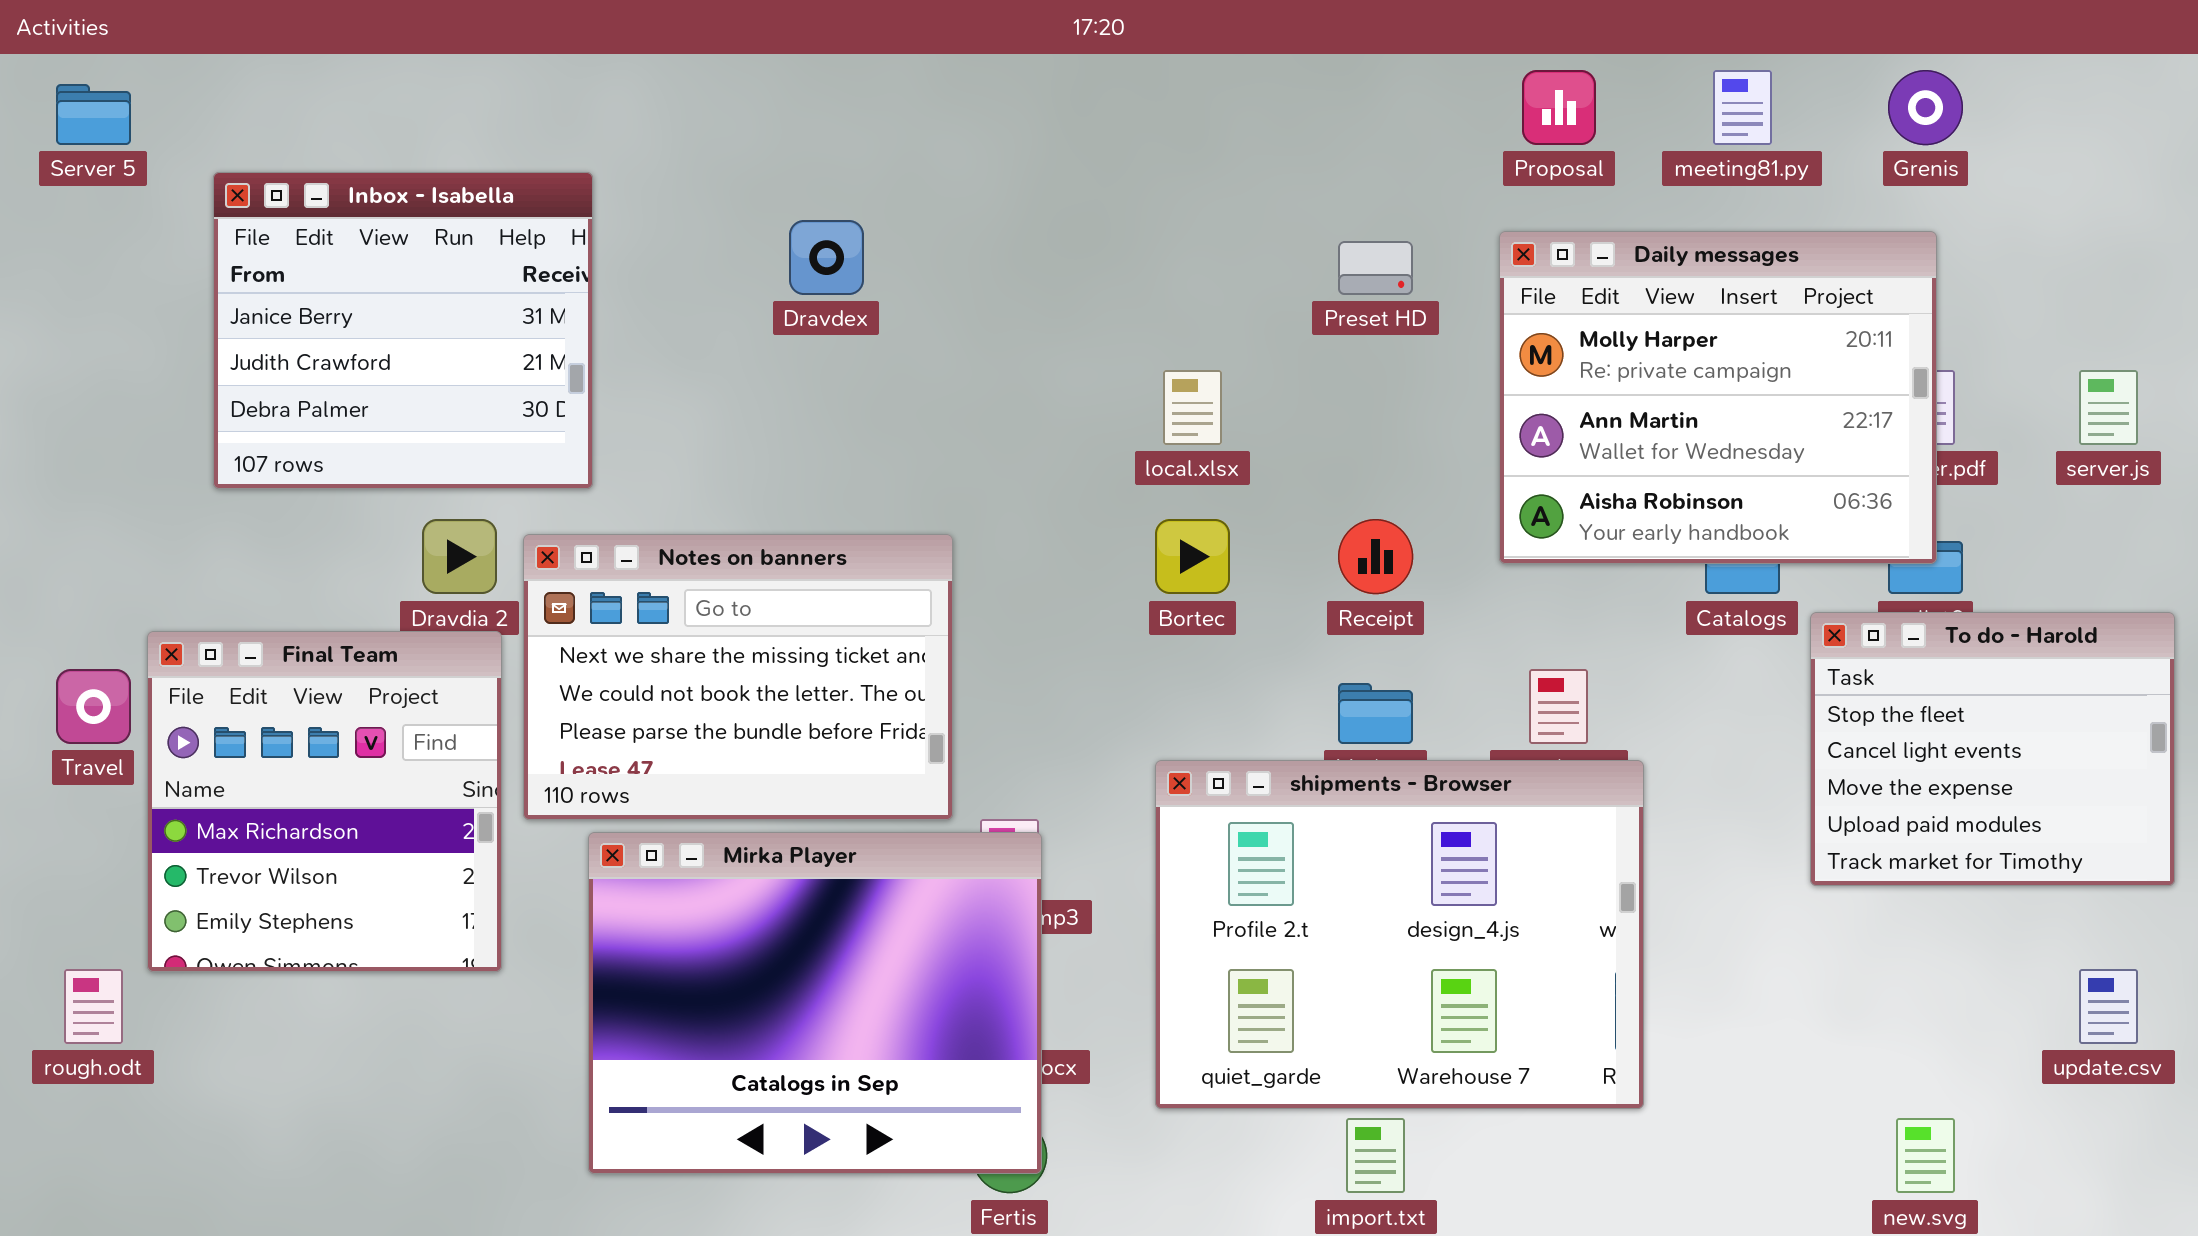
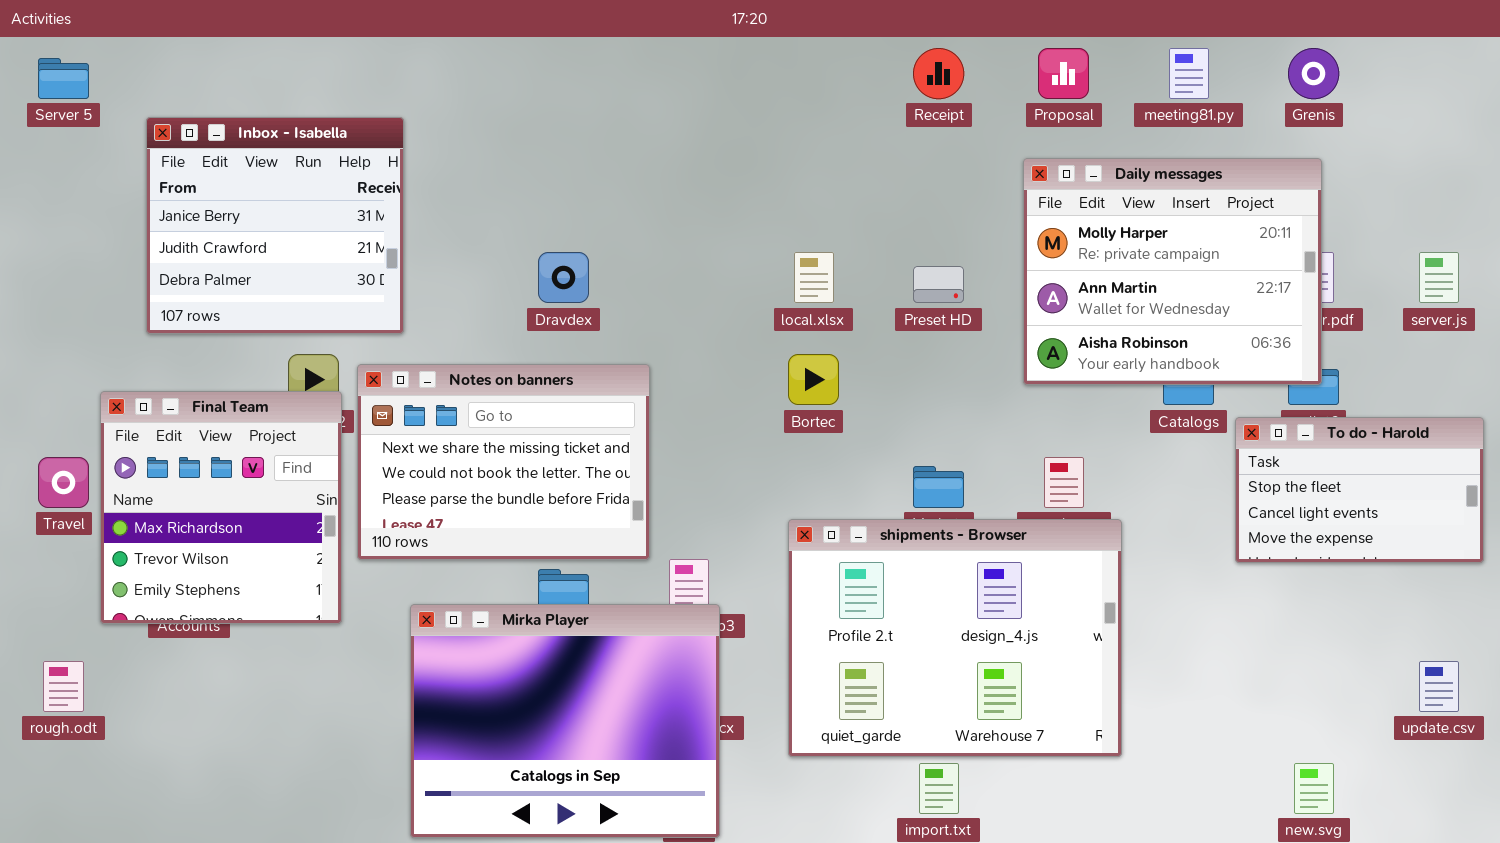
Dravdex: [789,220,864,295] -> [538,252,589,303], moved
Preset HD: [1338,241,1413,295] -> [913,266,964,303], moved
Receipt: [1338,519,1413,594] -> [913,48,964,99], moved
To do - Harold: [1810,612,2175,886] -> [1235,417,1484,563], resized
Final Team: [147,631,502,972] -> [100,391,342,624], moved
Mirka Player: [588,832,1042,1174] -> [410,604,720,838], moved

